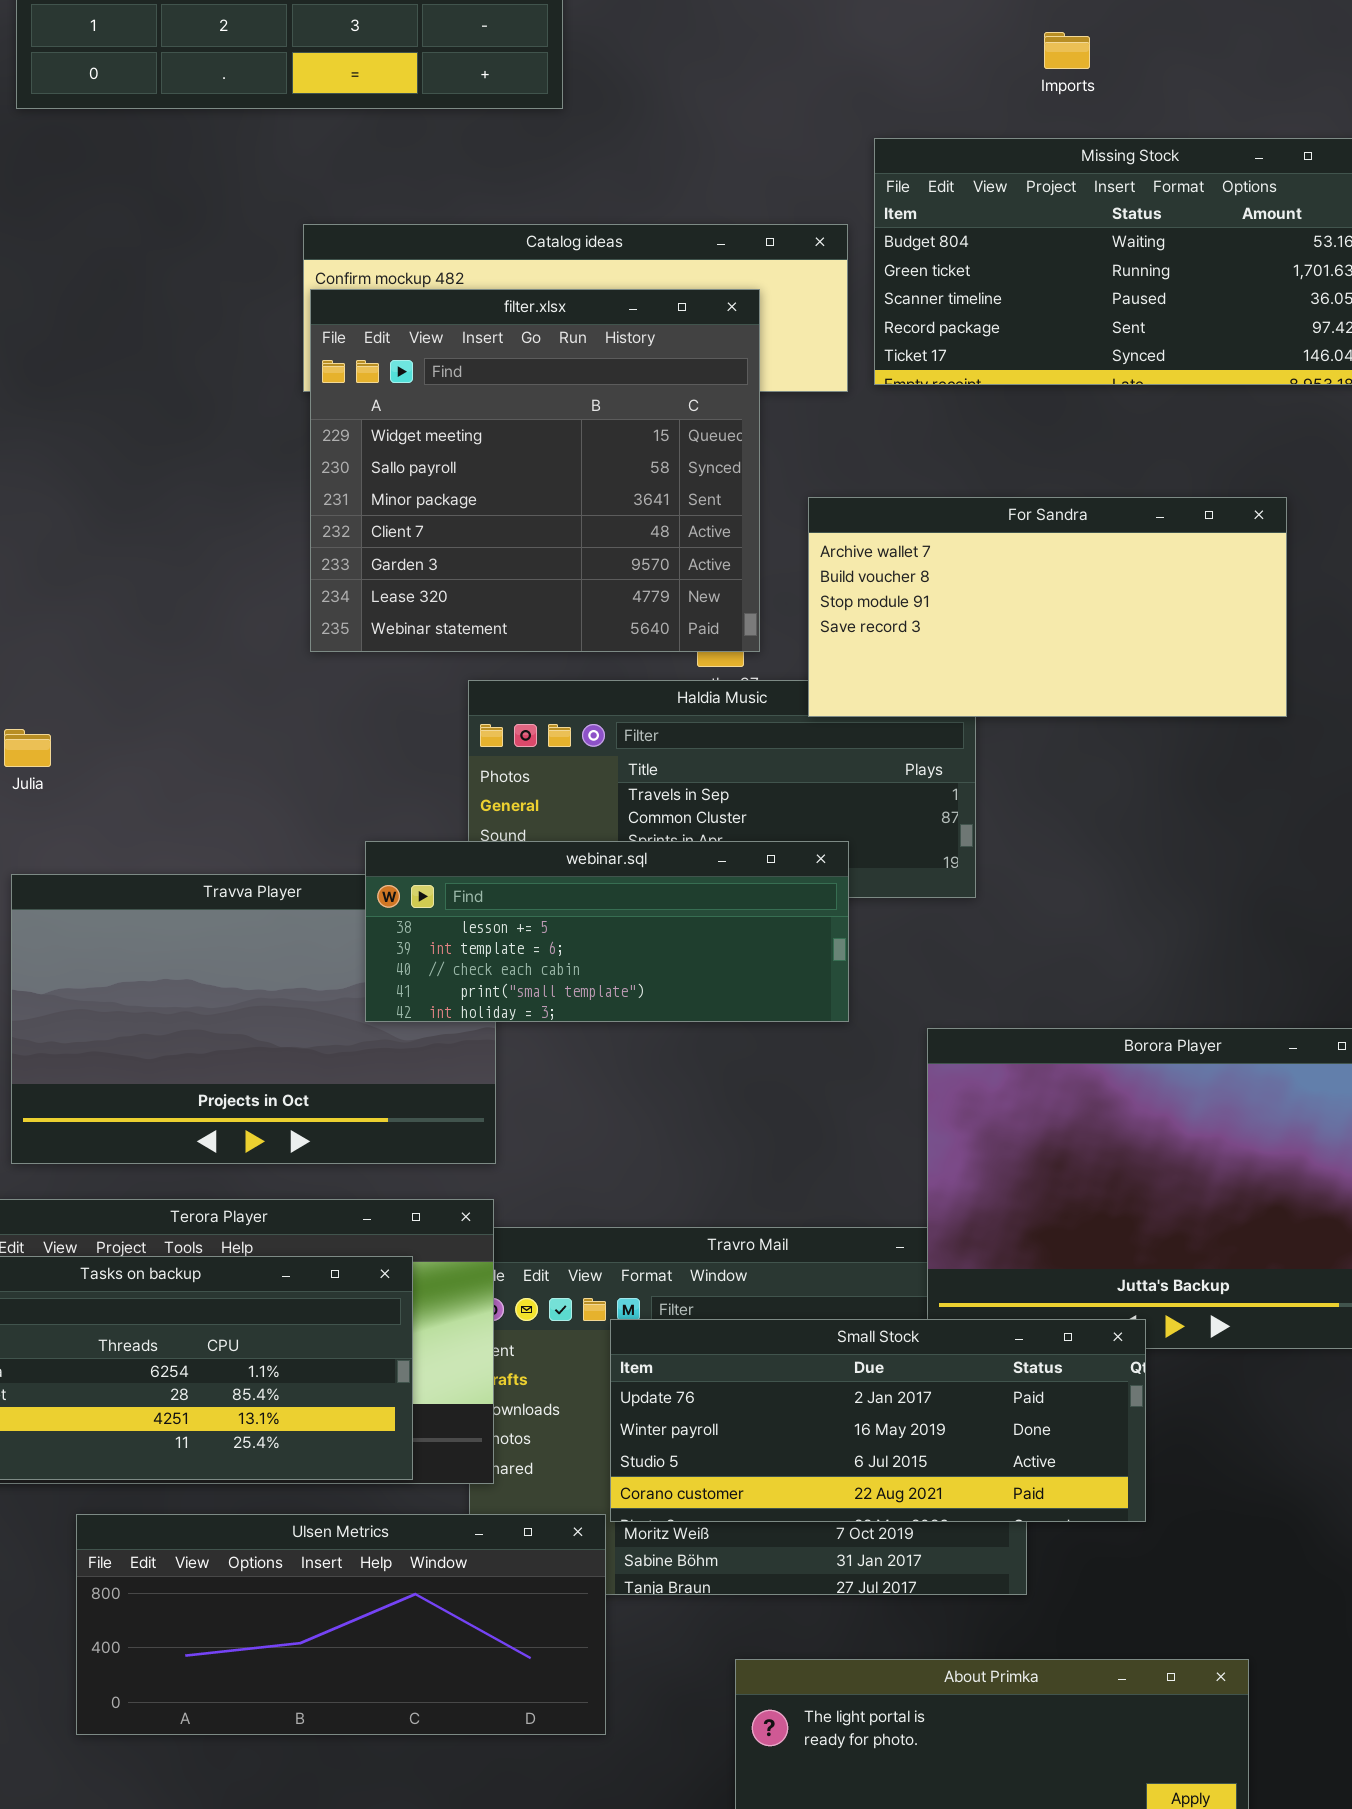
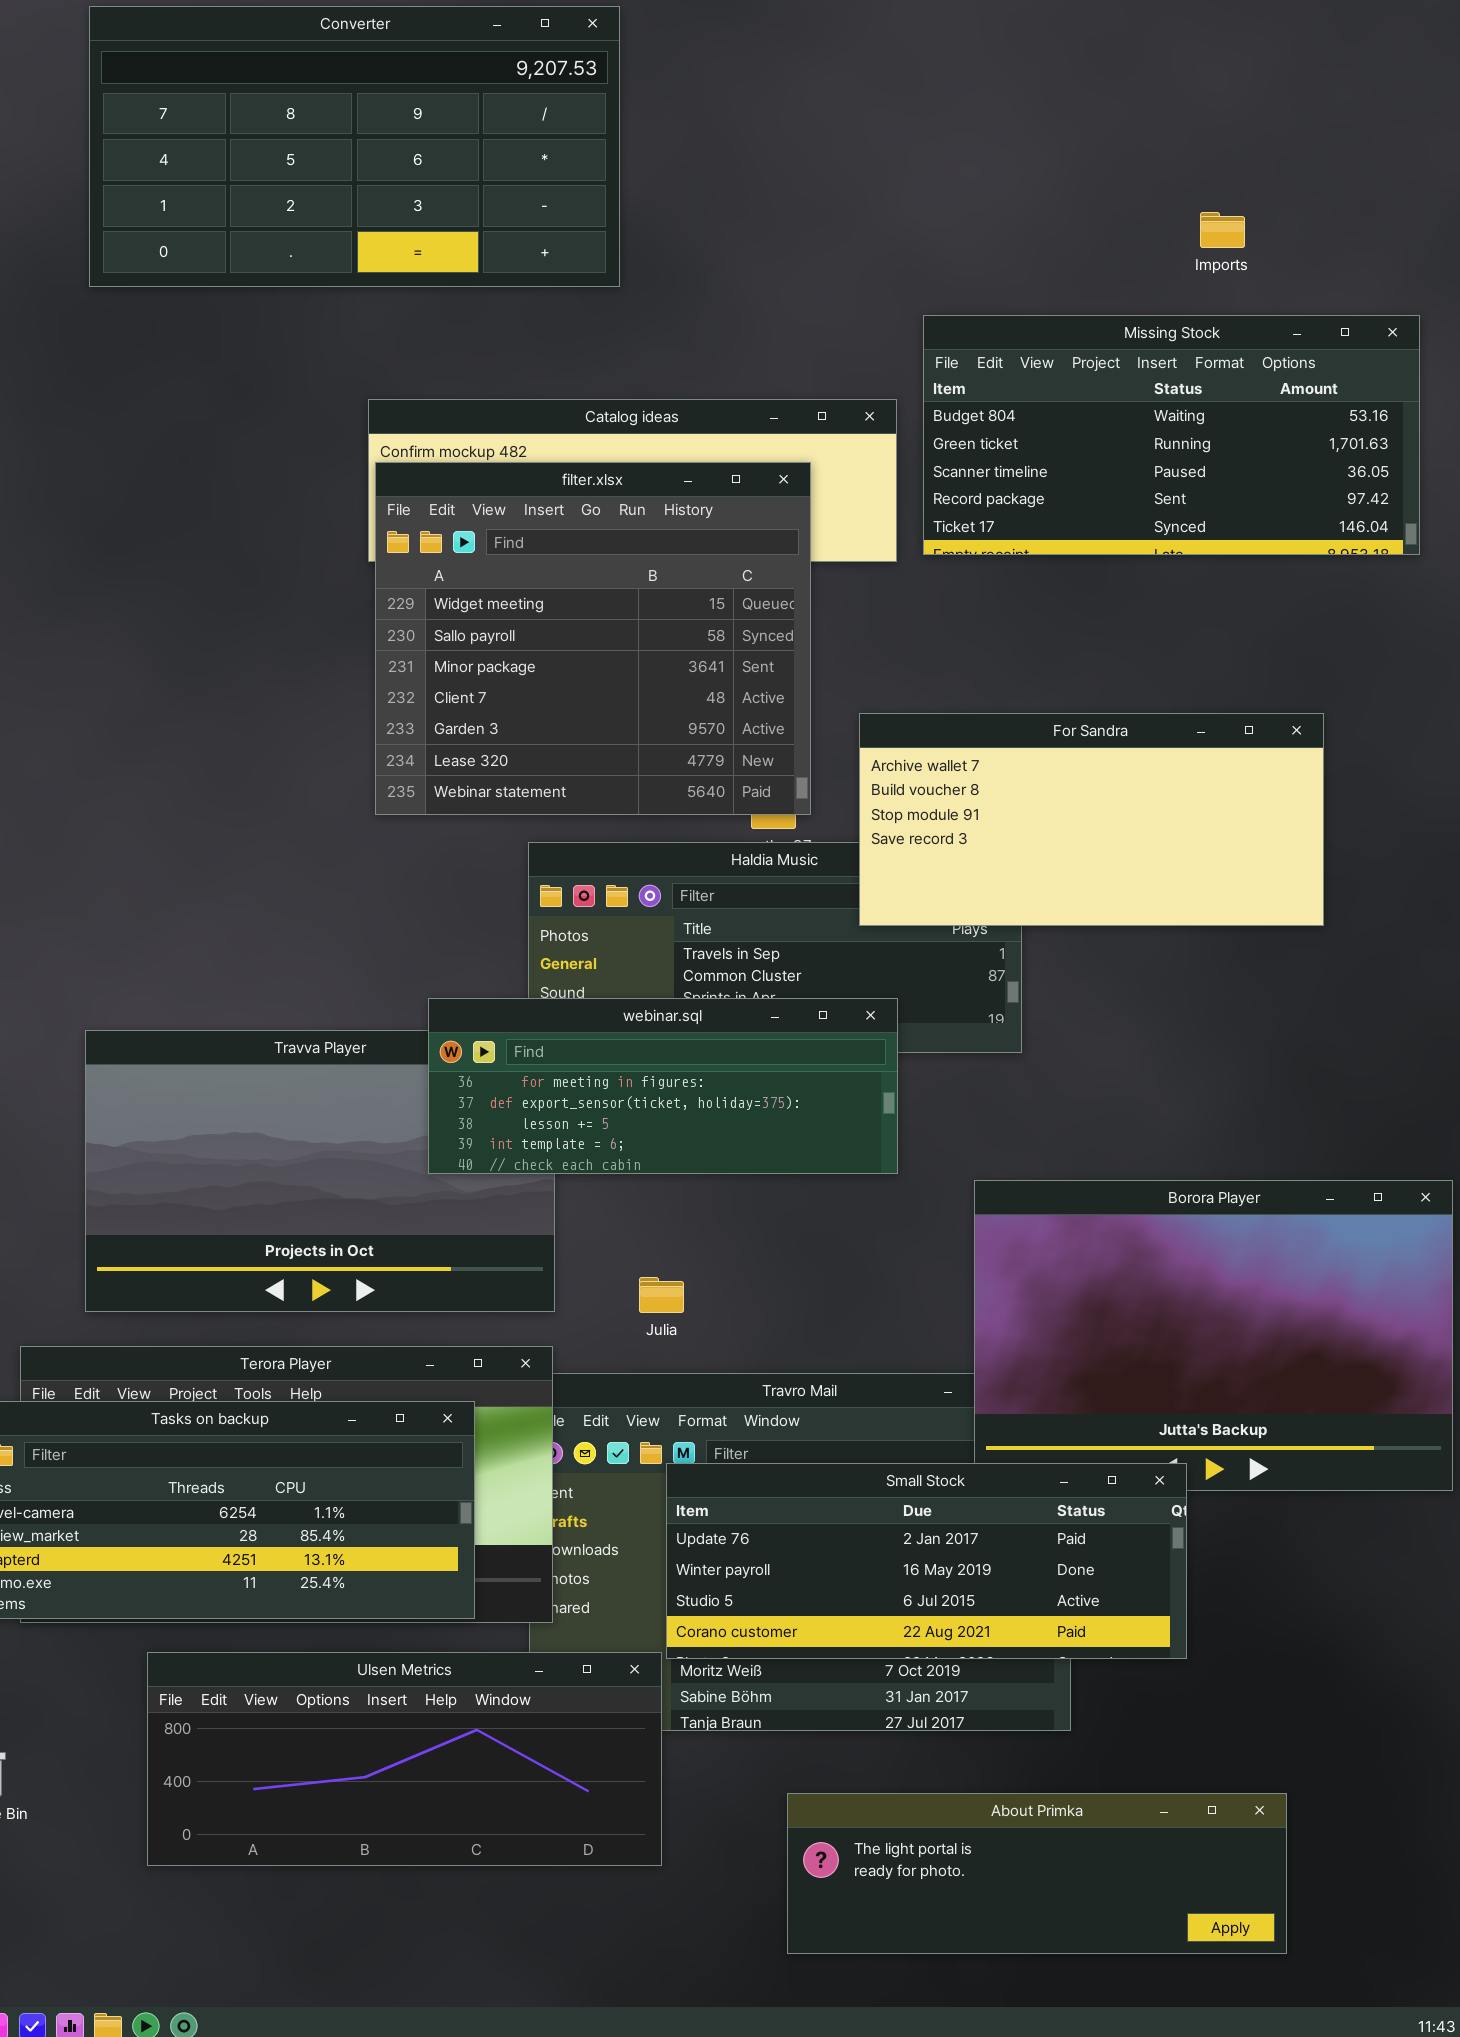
Imports: [1044,32,1090,69] -> [1200,212,1245,248], moved
For Sandra: [808,497,1287,717] -> [859,713,1324,926], moved
Julia: [4,729,51,767] -> [639,1277,684,1313], moved
webinar.sql: [365,841,849,1022] -> [428,998,898,1174], scrolled up 2 rows

